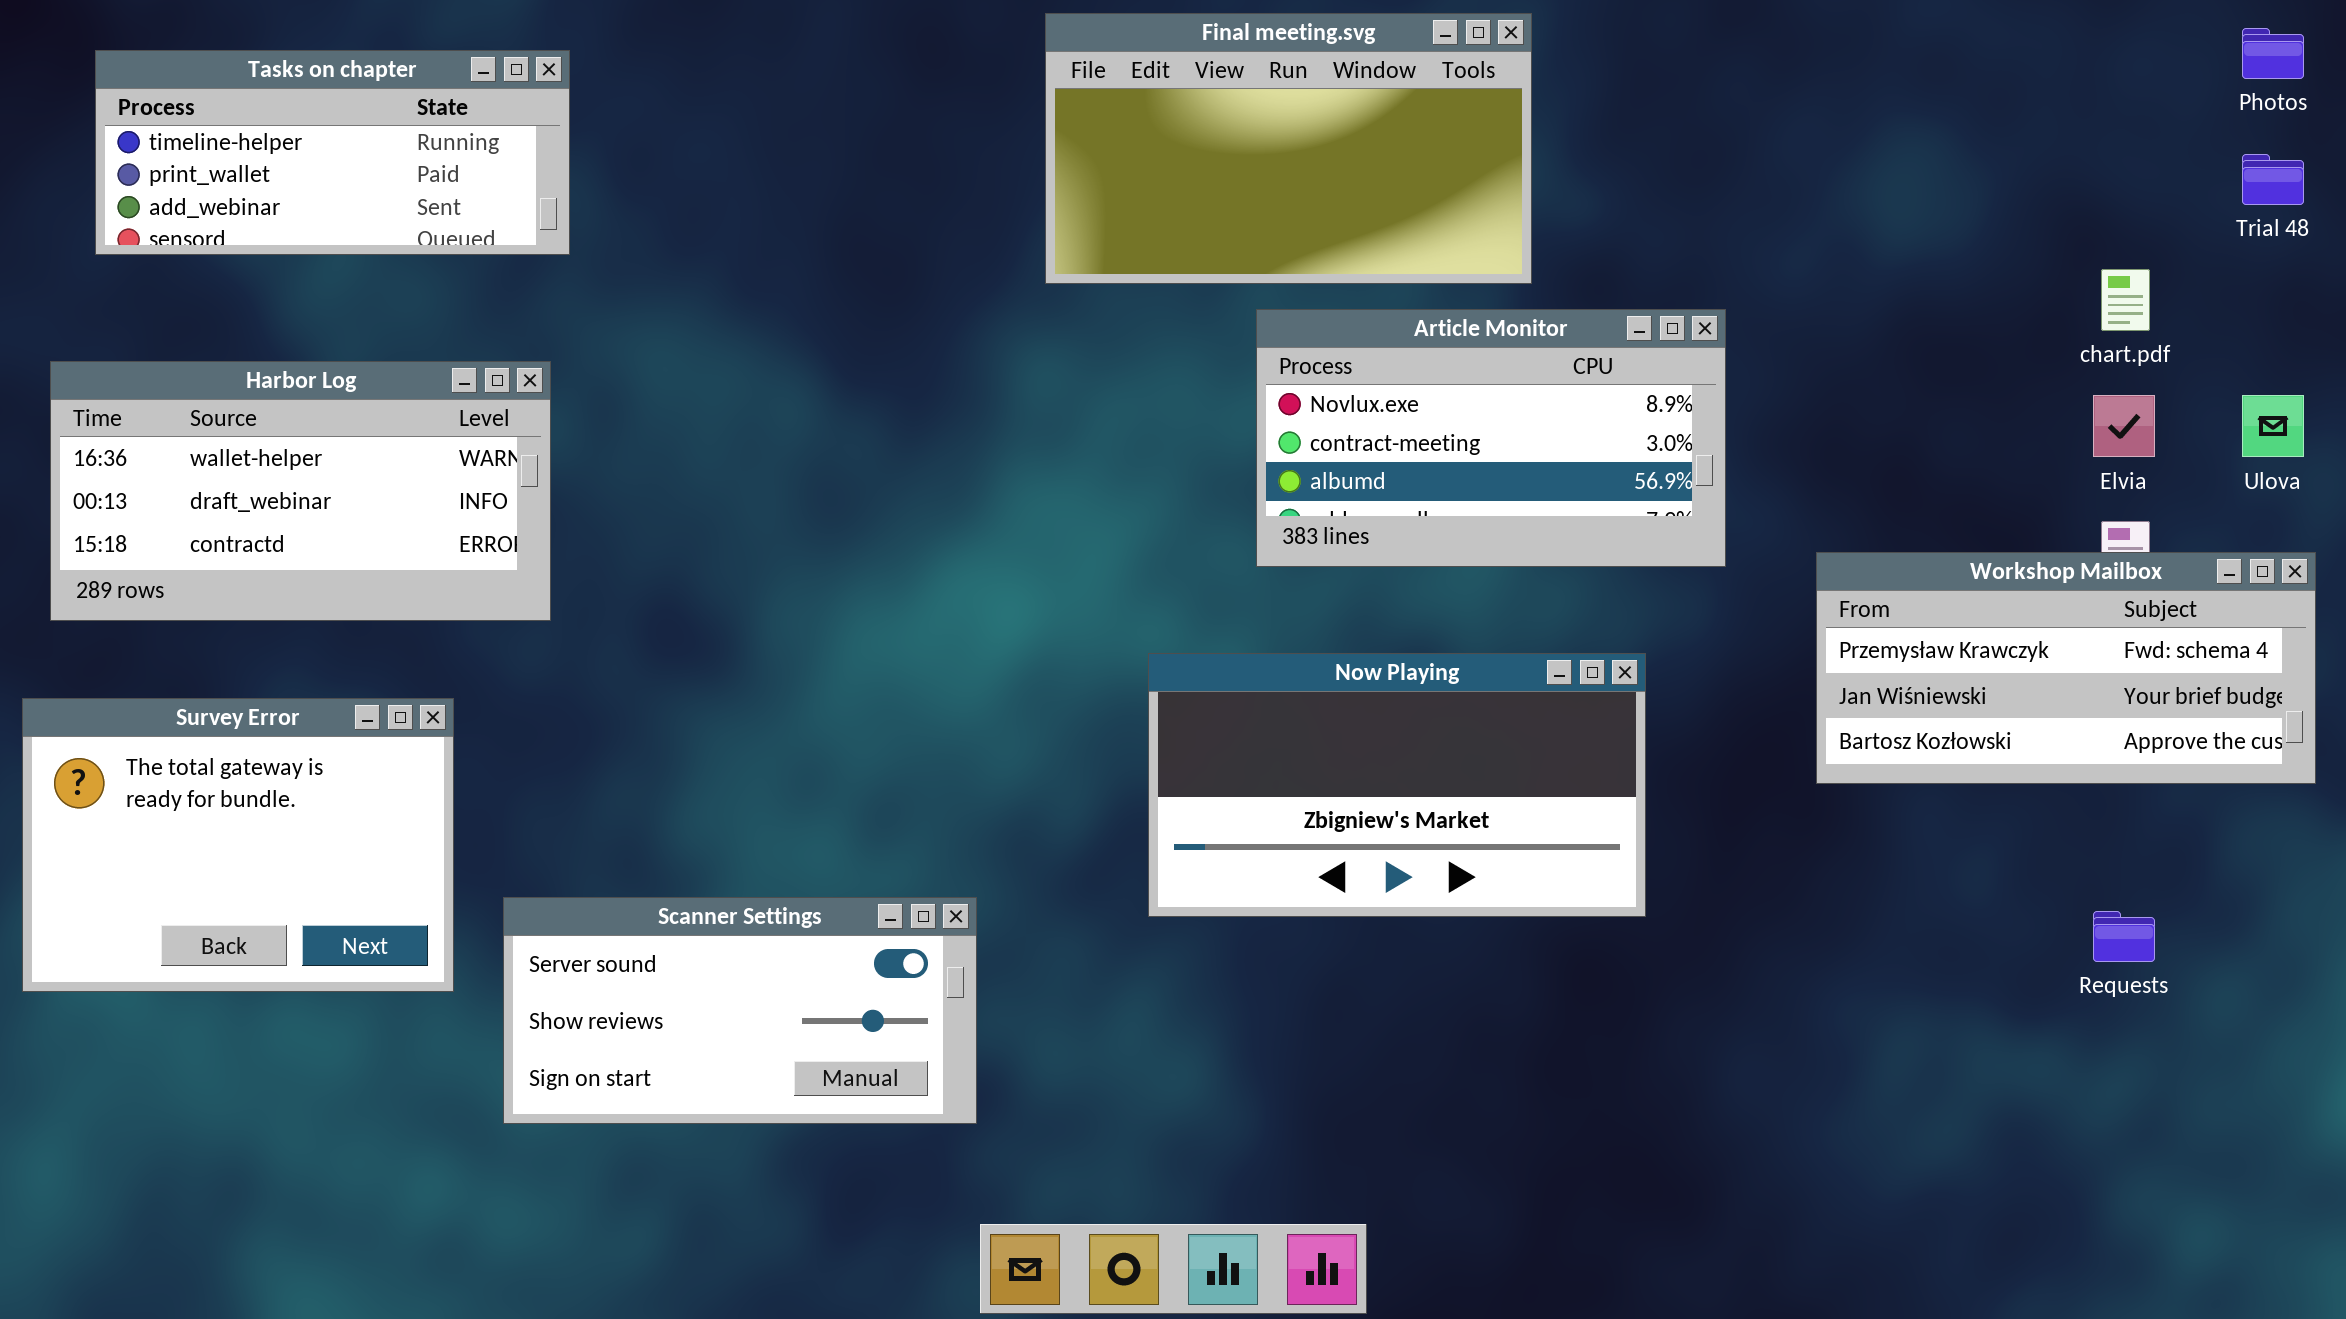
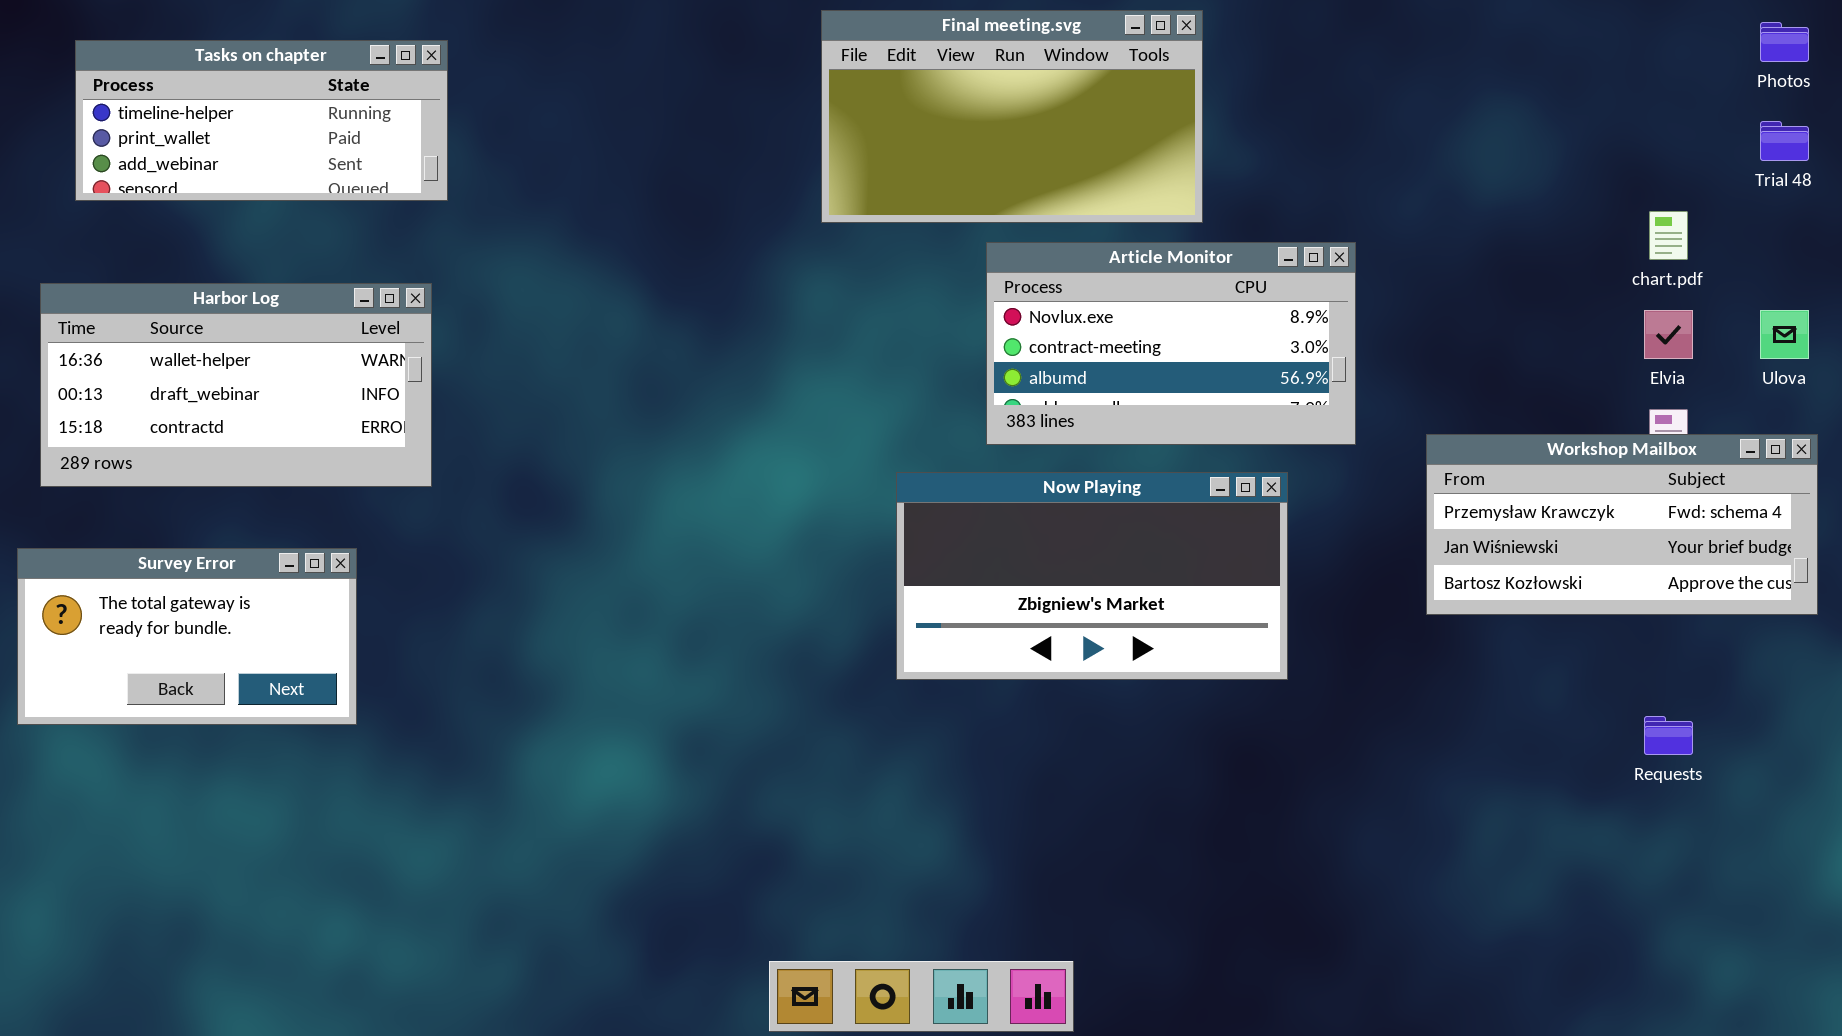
Now Playing: [1148,653,1646,917] -> [896,472,1288,680], moved
Survey Error: [22,698,454,992] -> [17,548,357,725], resized
Scanner Settings: [503,897,977,1124] -> none, closed

